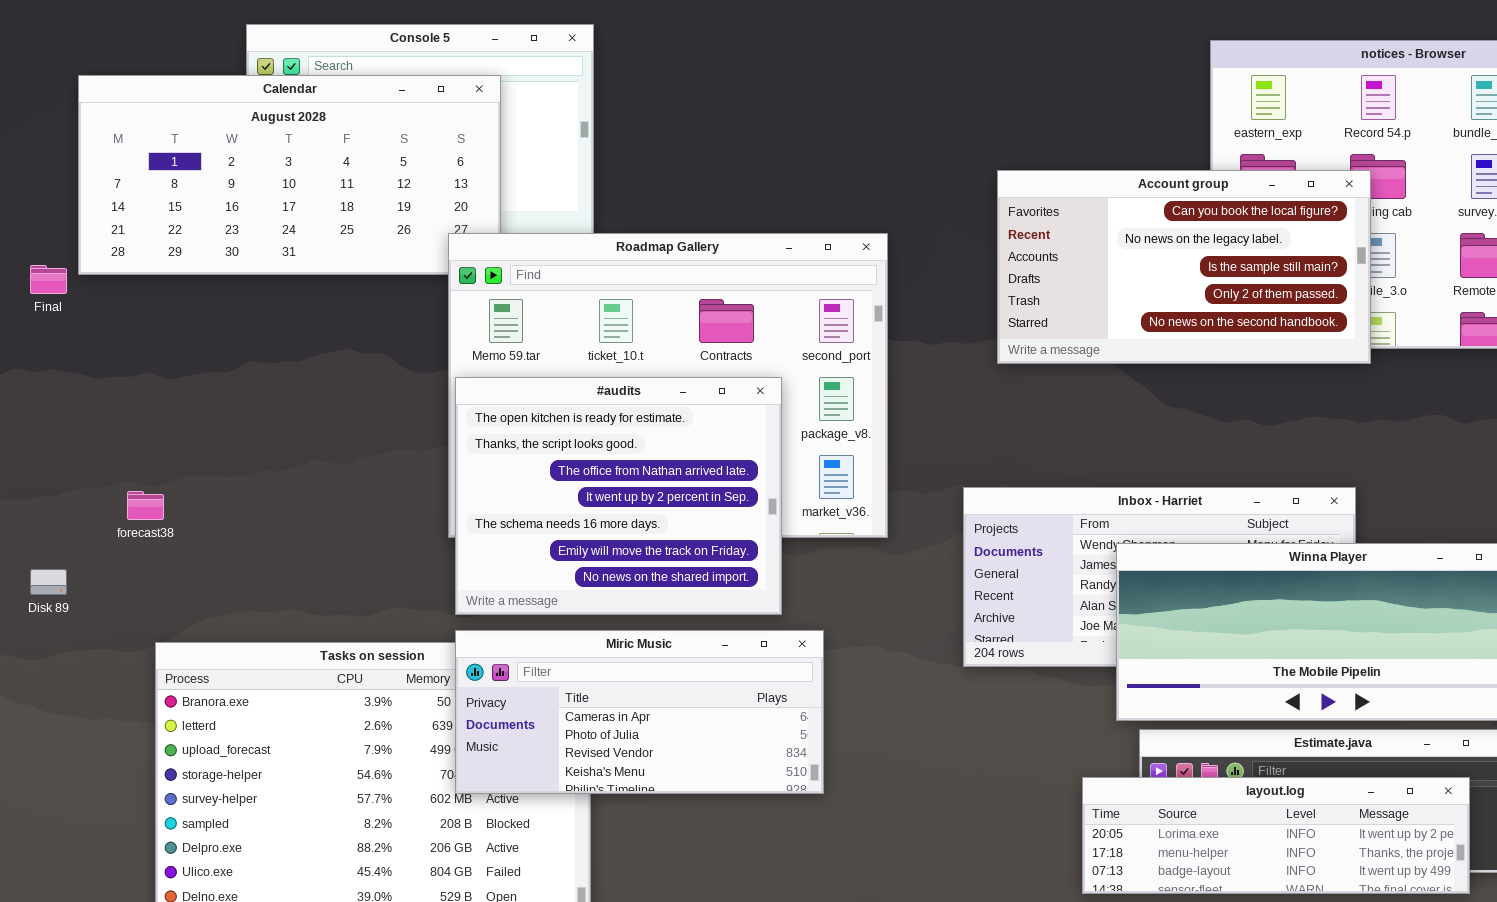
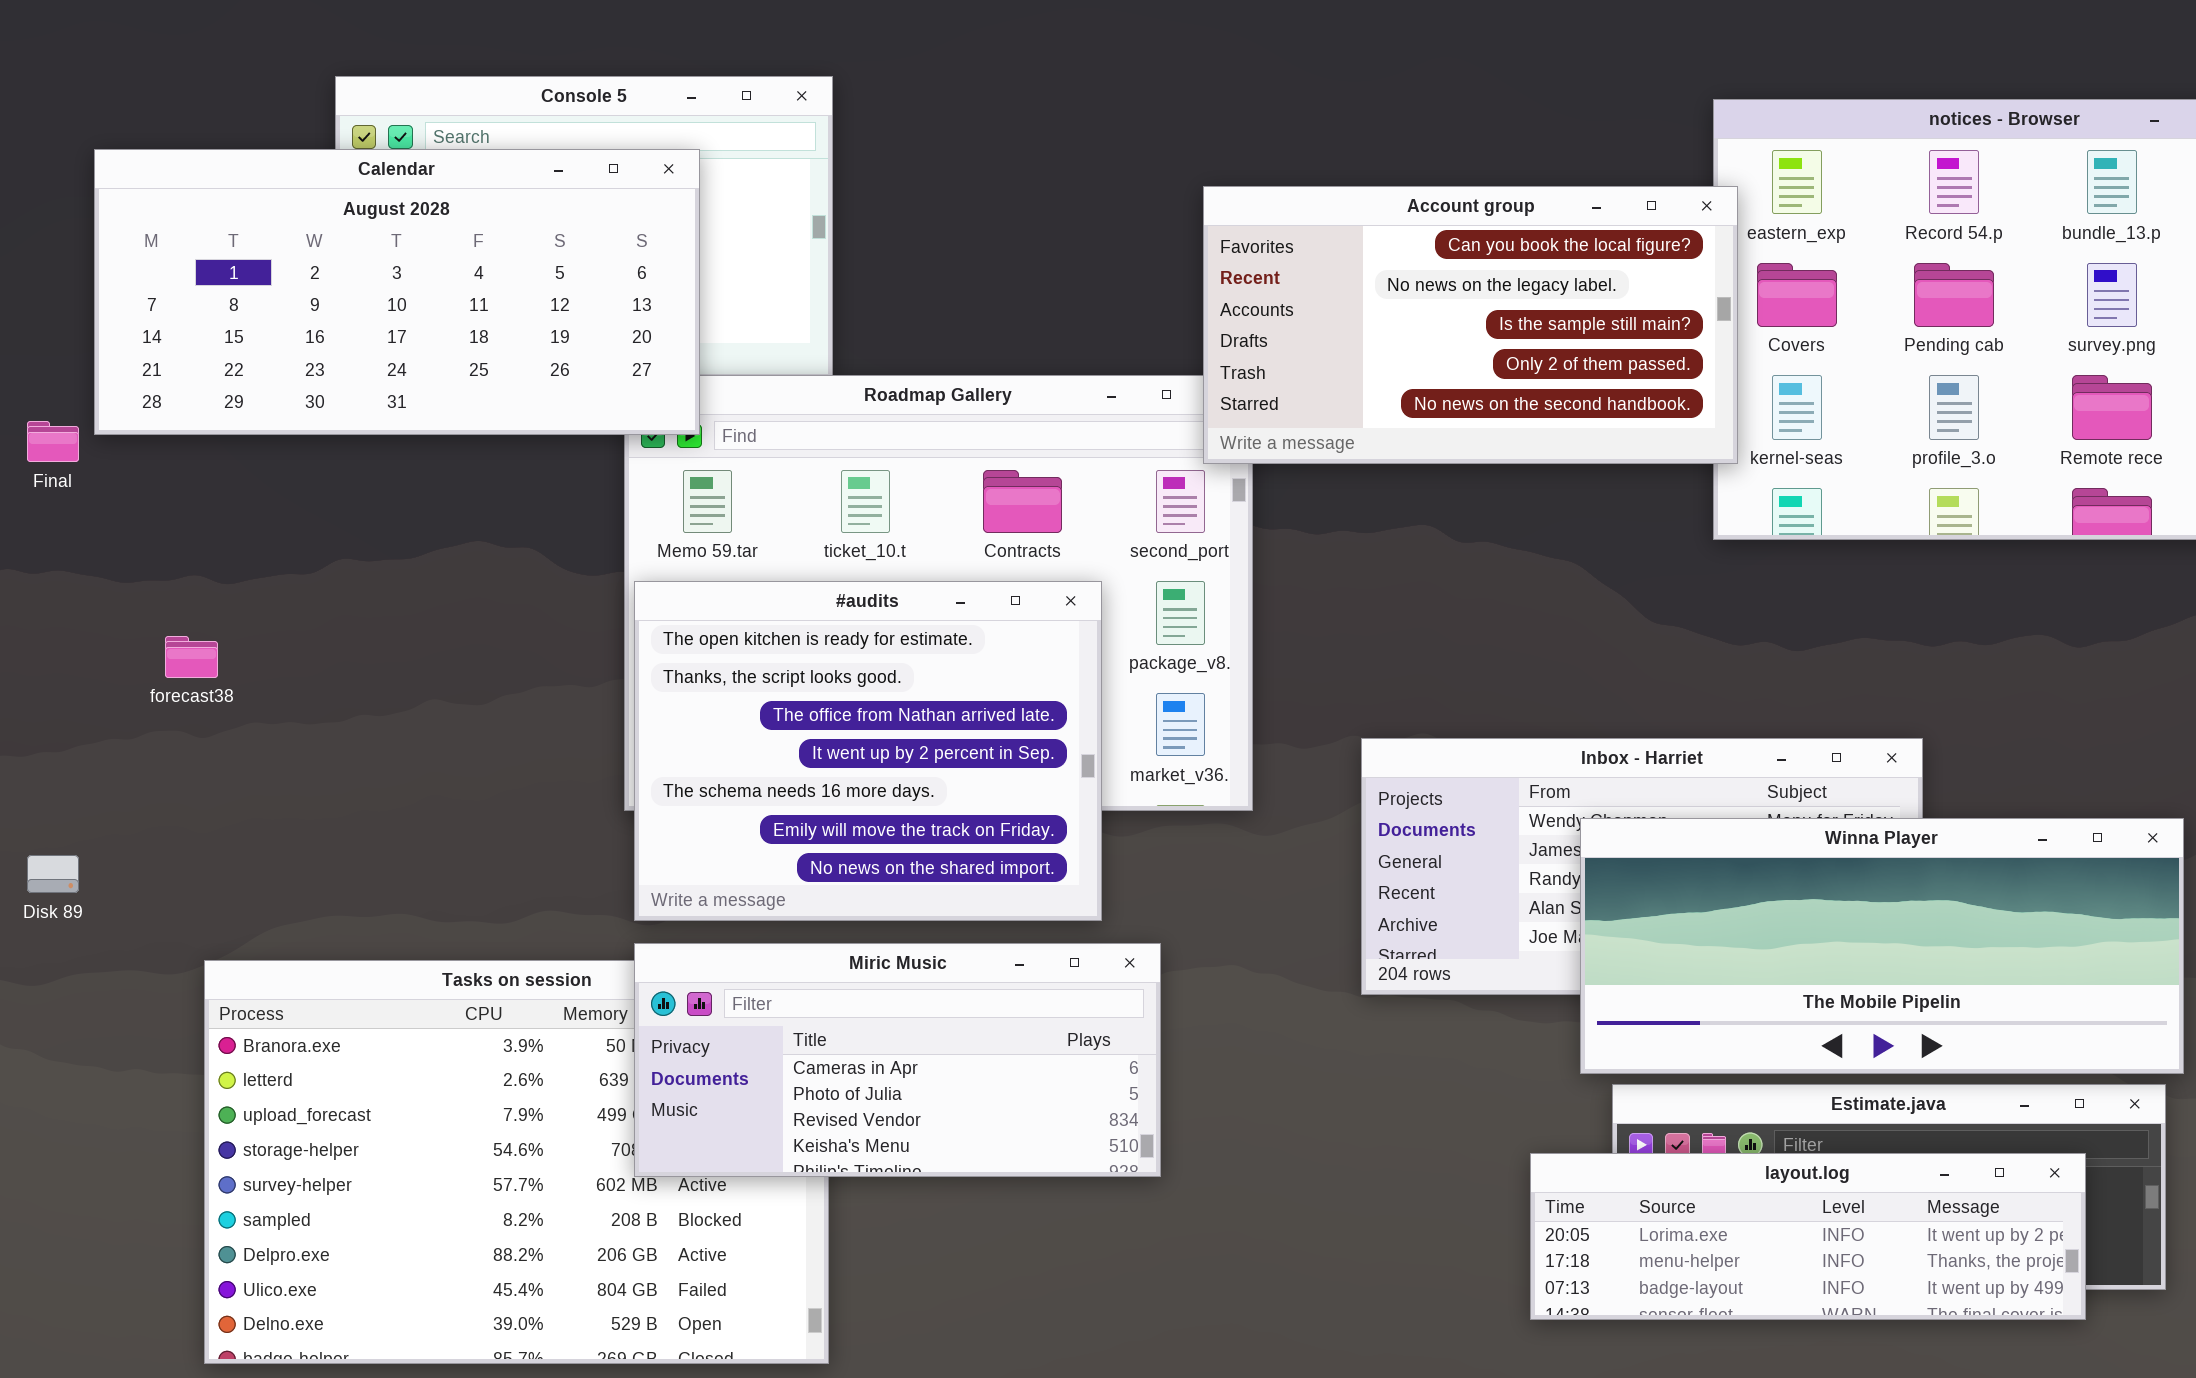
Calendar: [78,75,501,275] -> [94,149,700,435], raised
Account group: [997,170,1371,364] -> [1203,186,1738,464], moved
forecast38: [127,491,164,520] -> [165,636,218,678], moved

